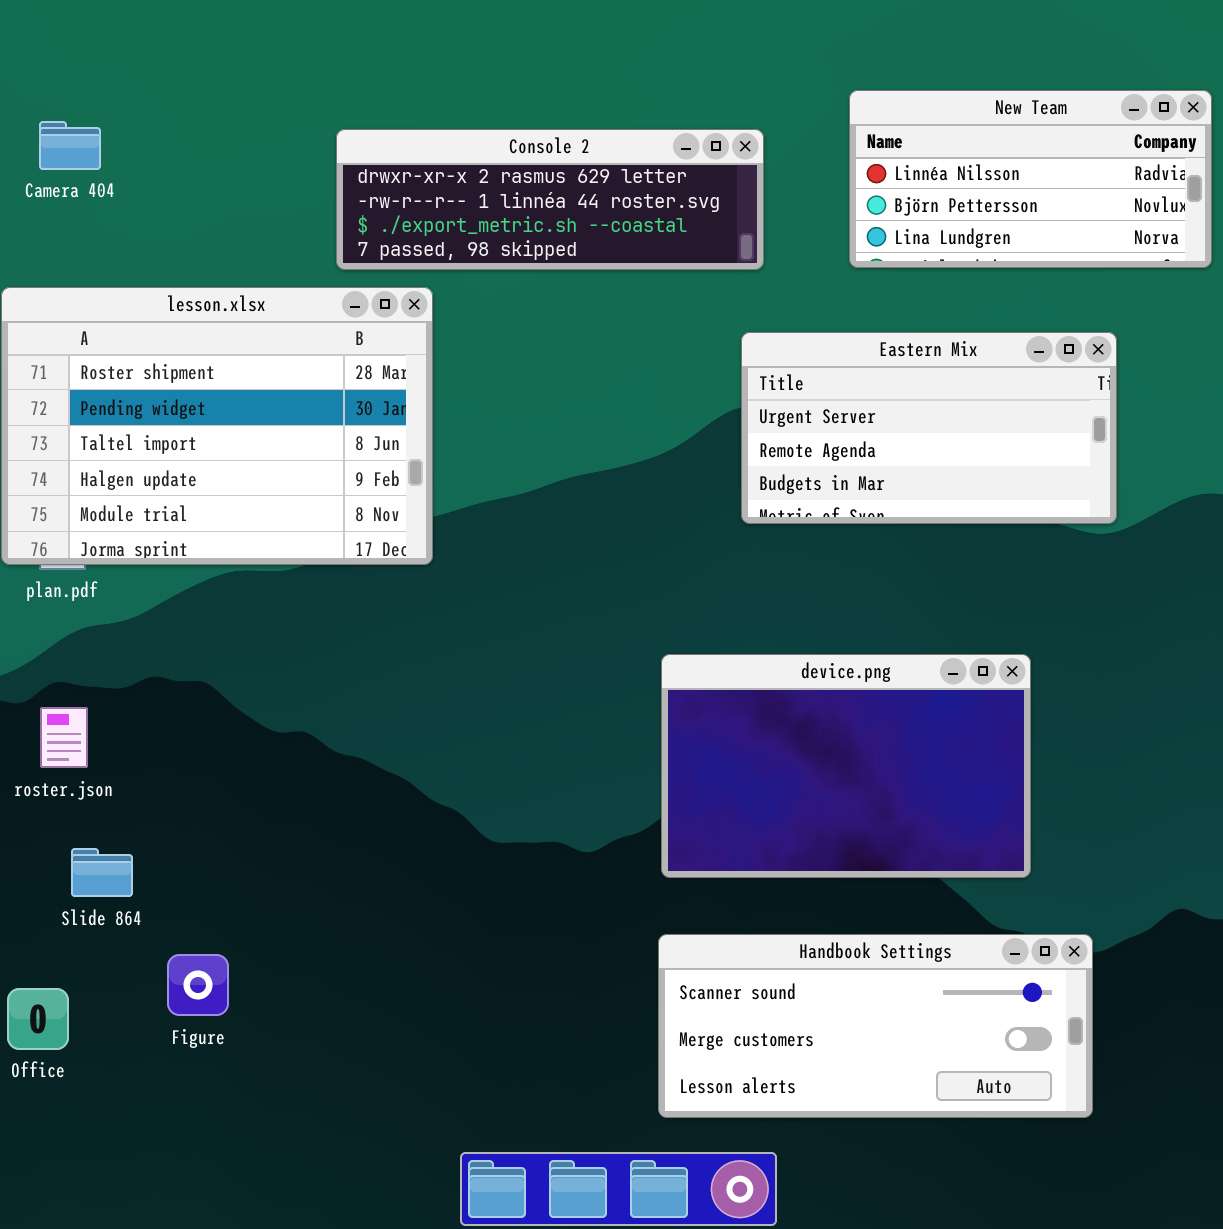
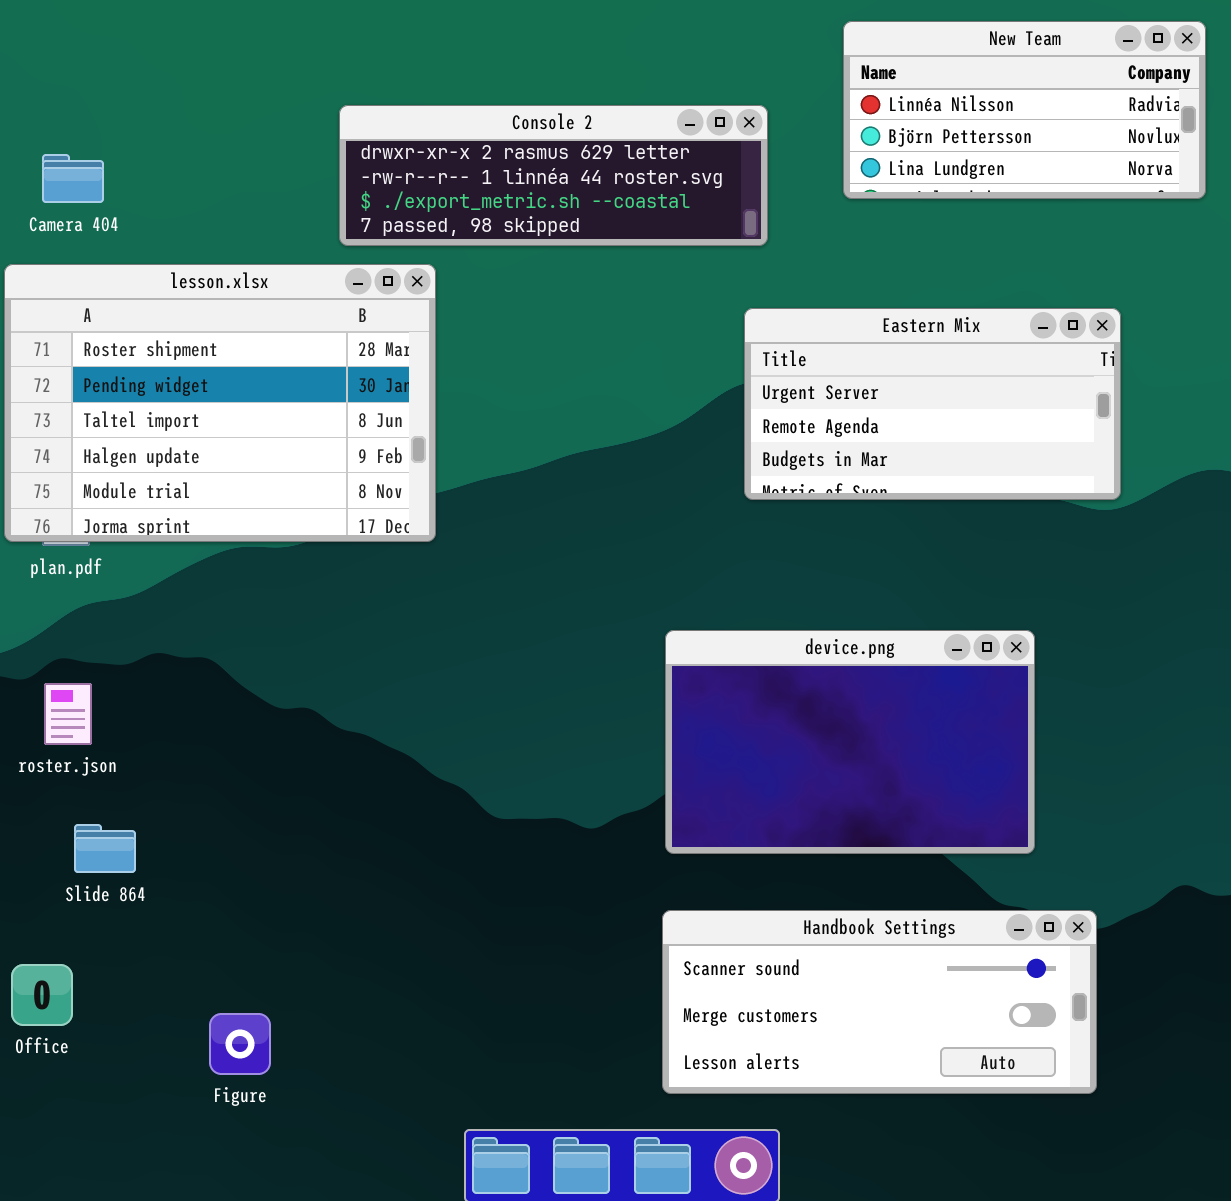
New Team: [849,90,1212,268] -> [843,21,1206,199], moved
Camera 404: [39,121,101,170] -> [42,154,104,203], moved
Figure: [167,954,229,1016] -> [209,1013,271,1075], moved

